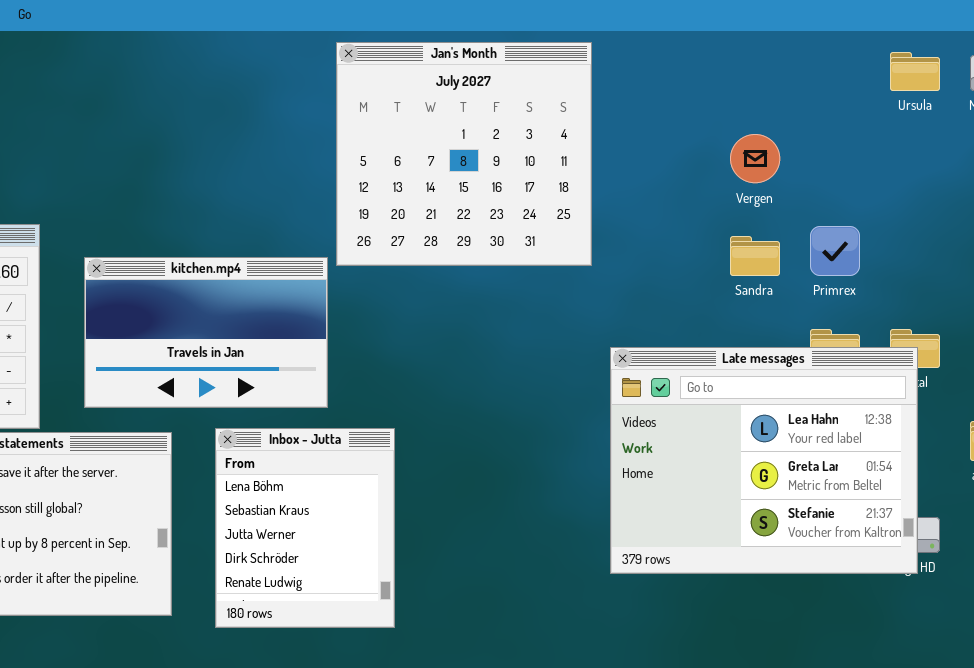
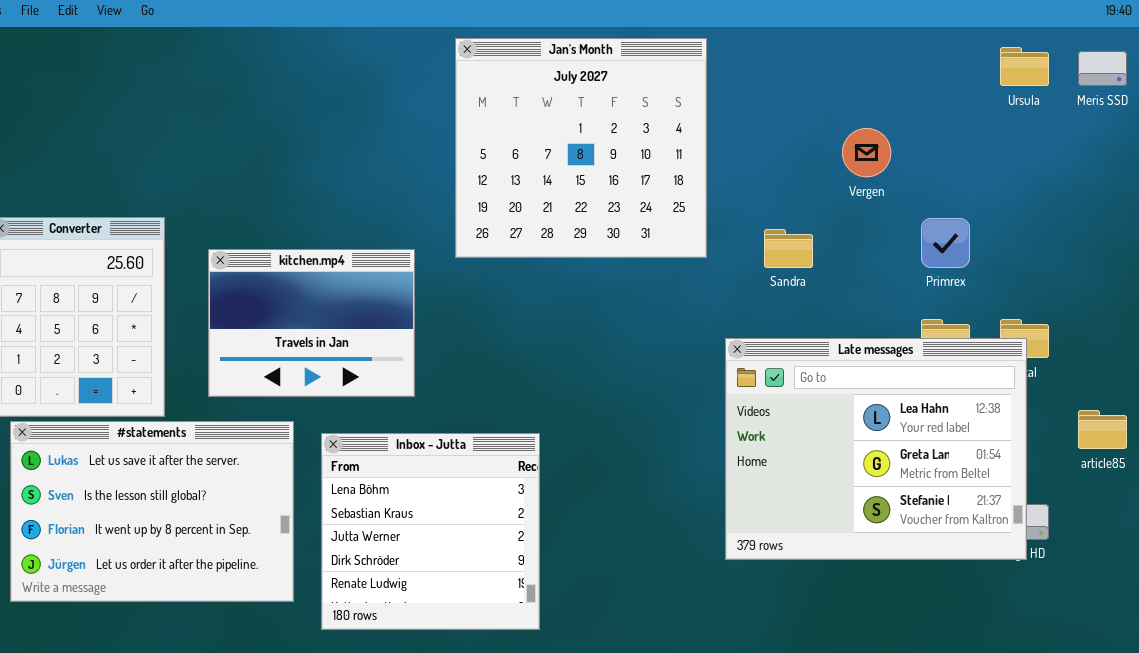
Sandra: [730,236,780,276] -> [764,229,813,268], moved
kitchen.mp4: [84,257,328,408] -> [208,249,415,397], resized
Inbox - Jutta: [215,428,395,628] -> [321,433,540,630], moved, resized

